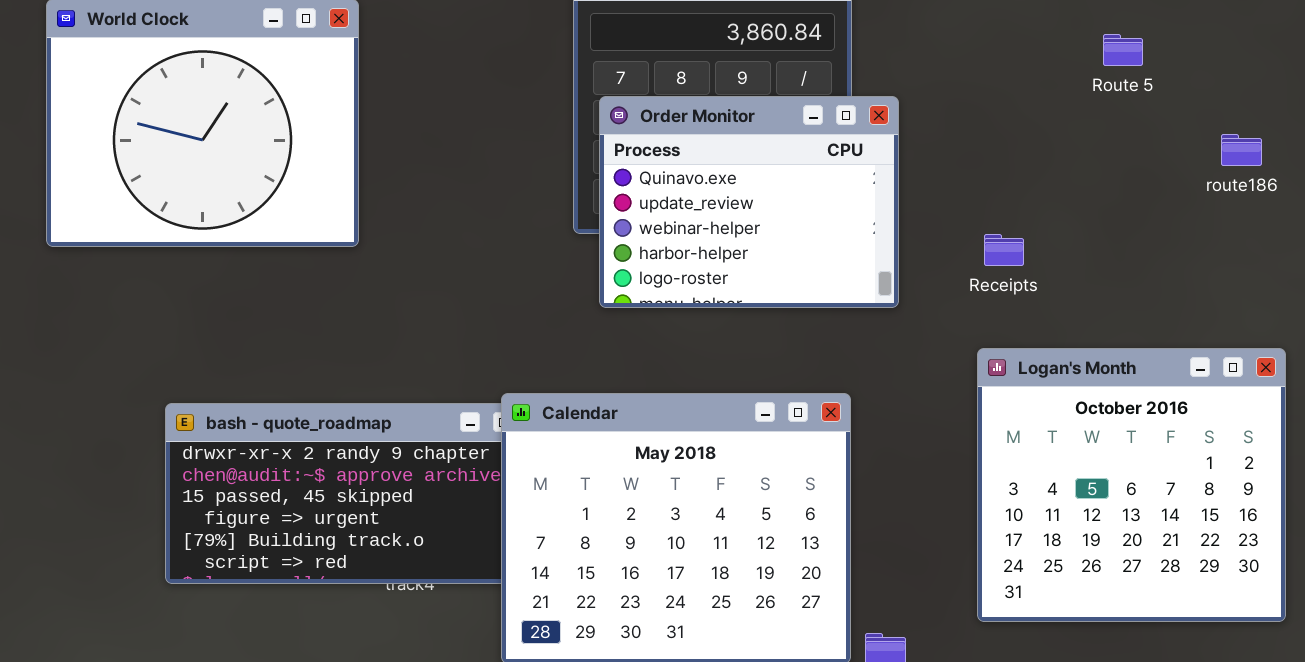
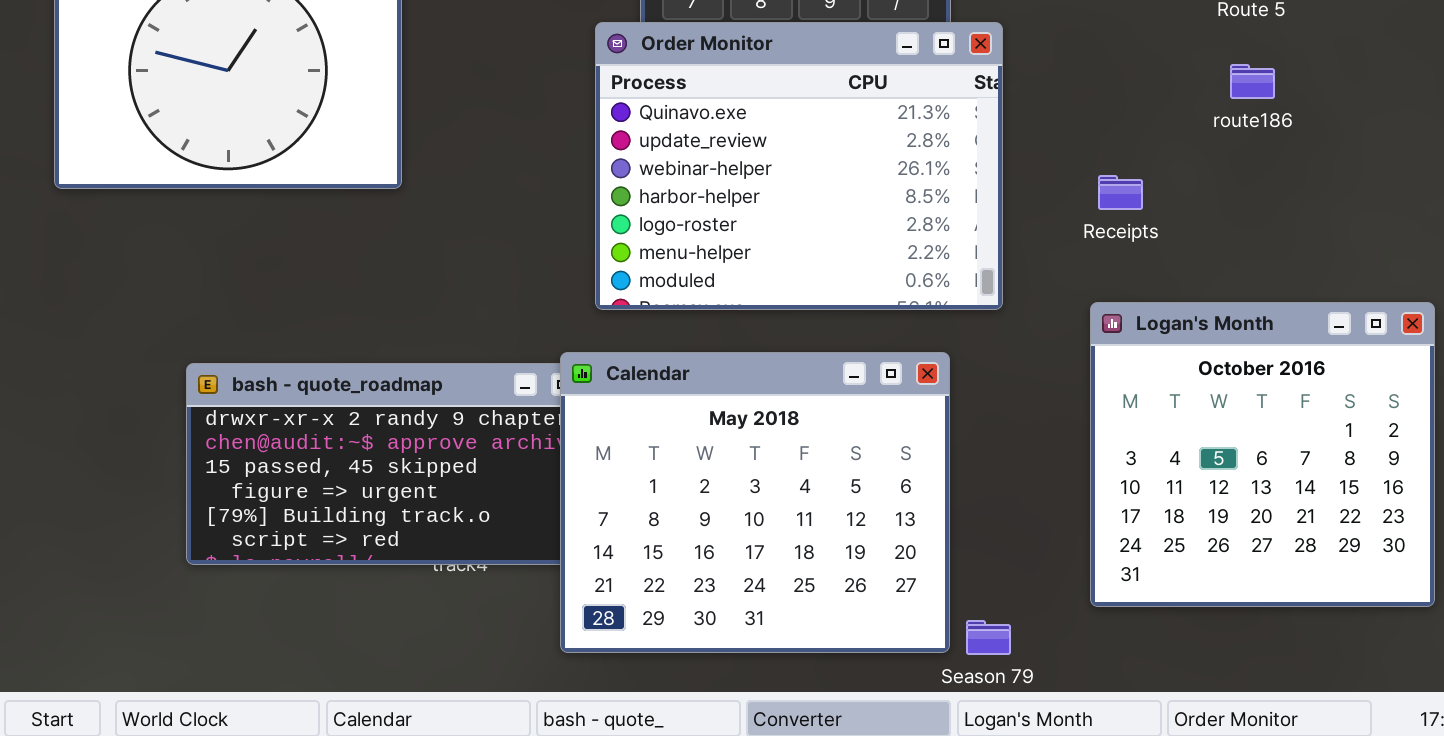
Order Monitor: [599,96,899,308] -> [595,22,1003,310], resized
route186: [1221,134,1262,166] -> [1230,64,1275,99], moved

